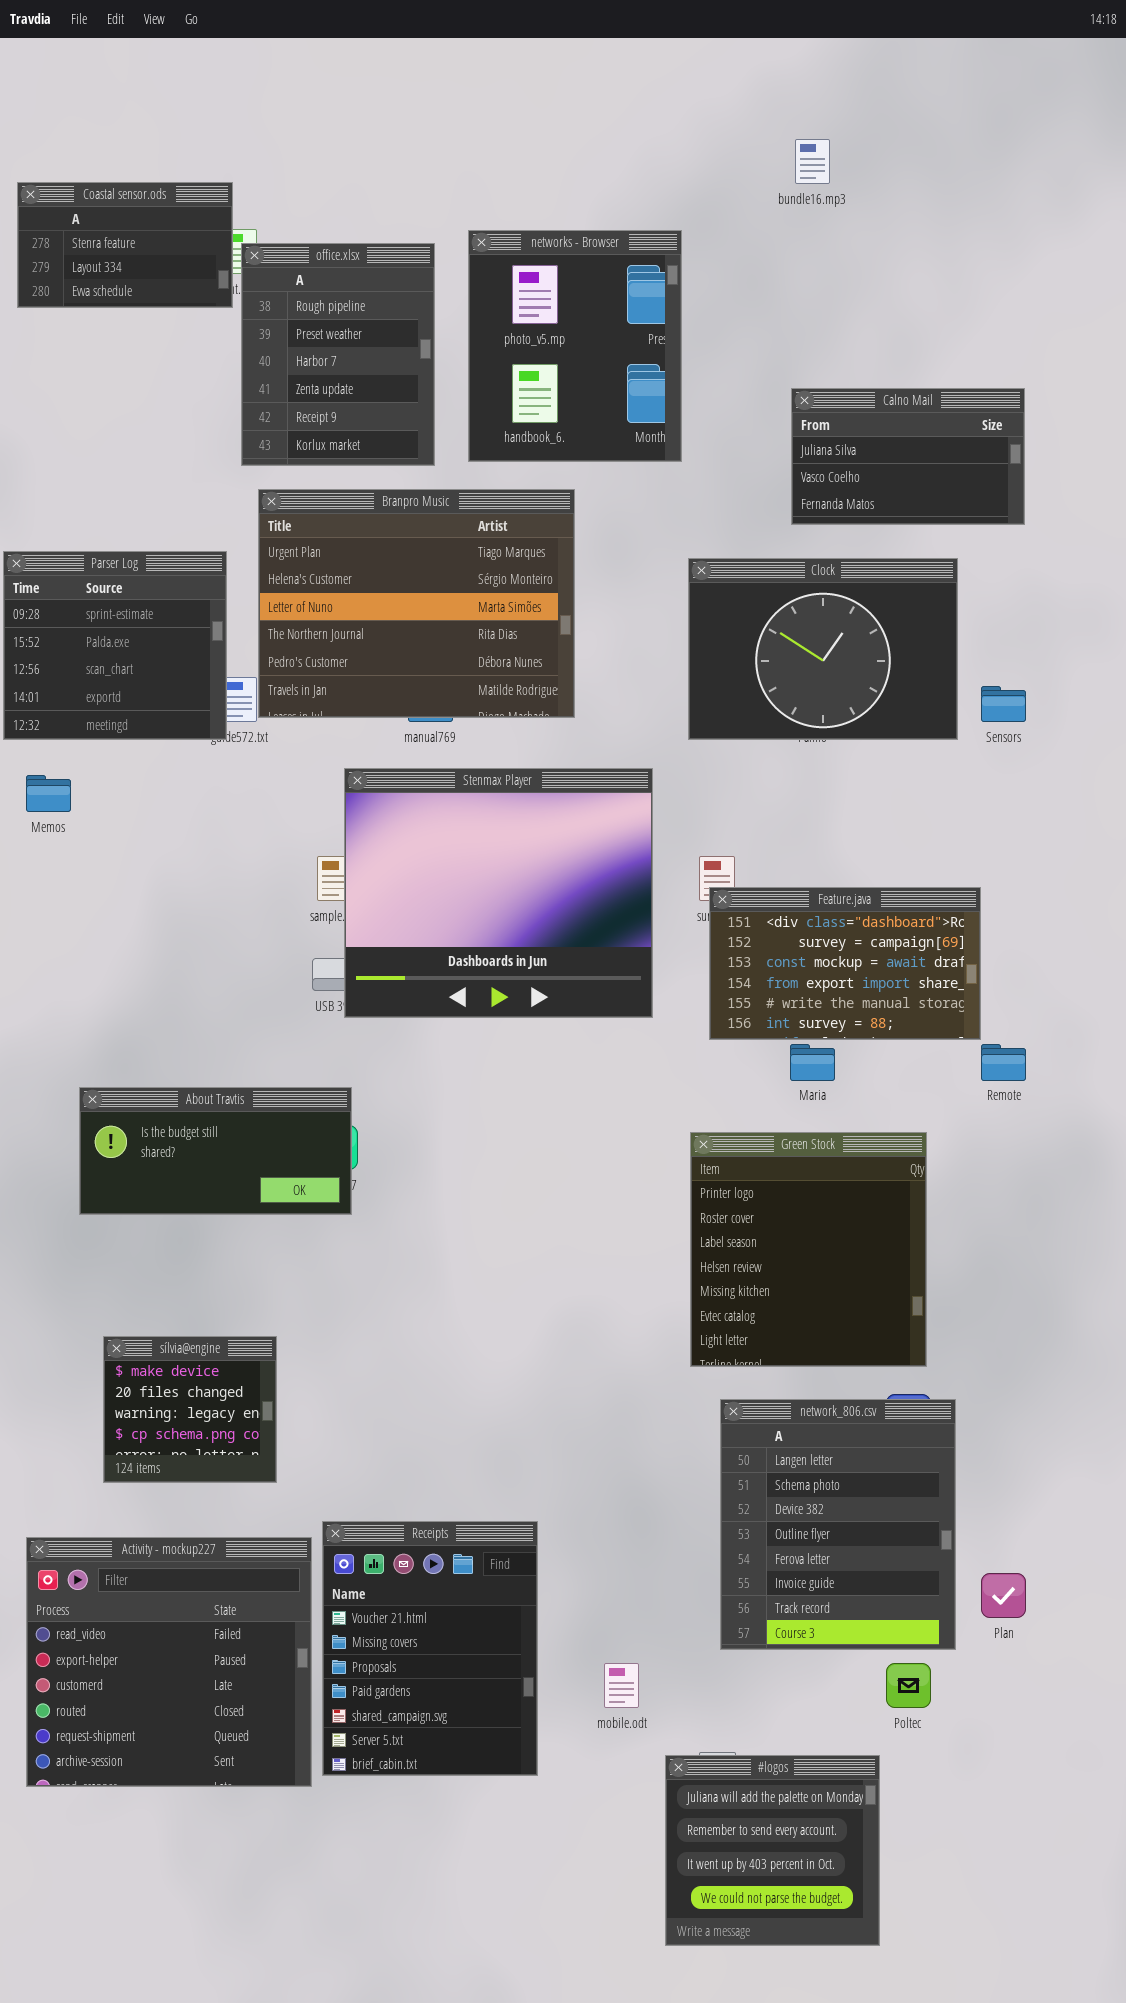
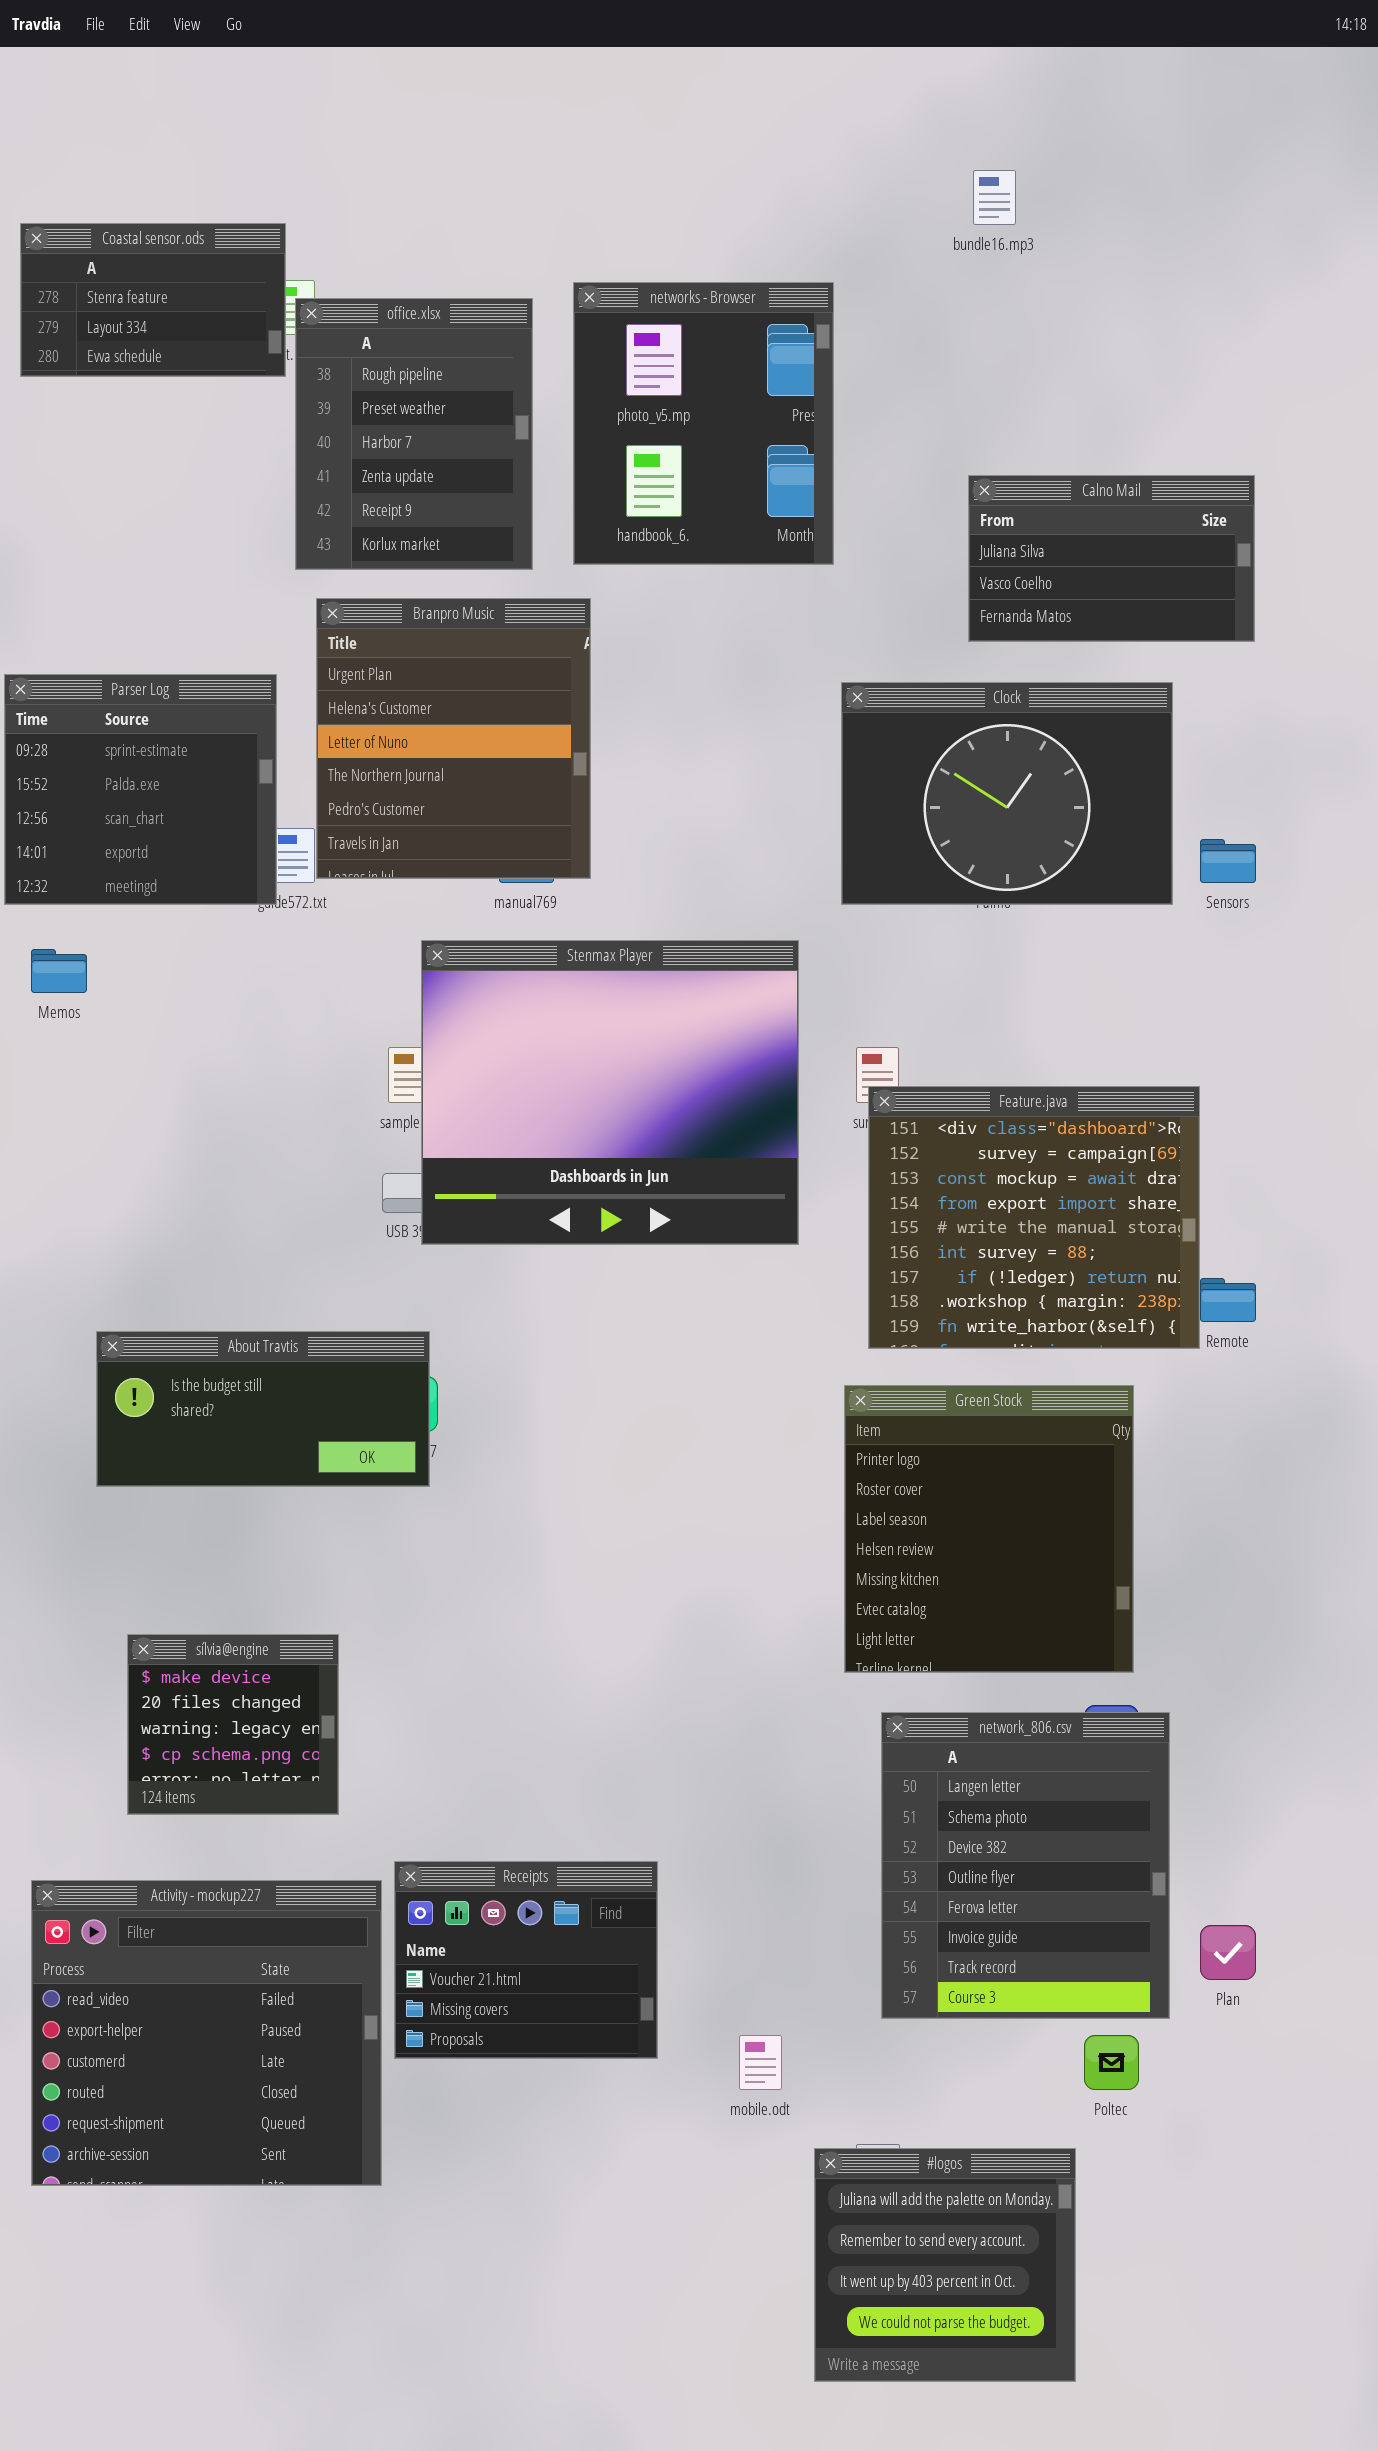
Branpro Music: [258,489,575,718] -> [316,598,591,879], resized
Feature.java: [709,887,981,1040] -> [868,1086,1200,1349], resized
Receipts: [322,1521,538,1776] -> [394,1861,658,2059], resized

